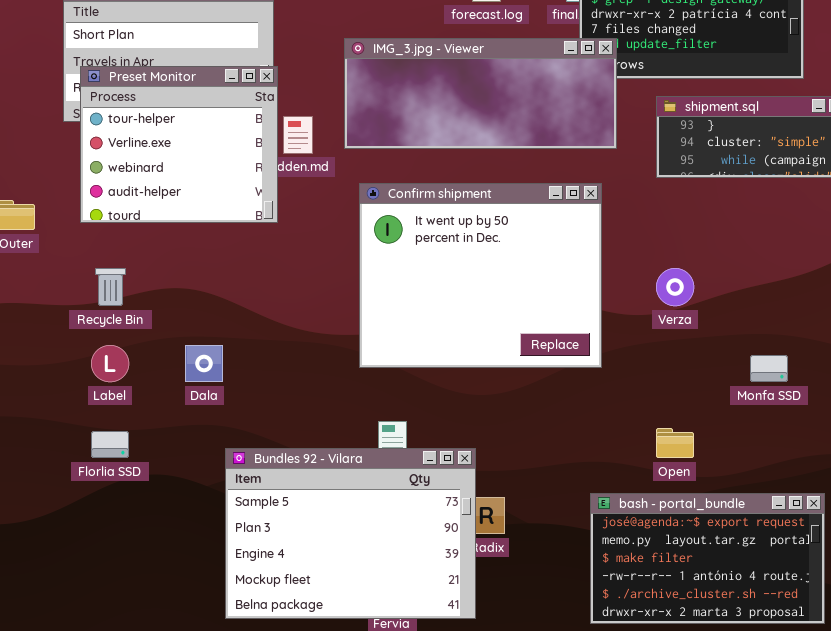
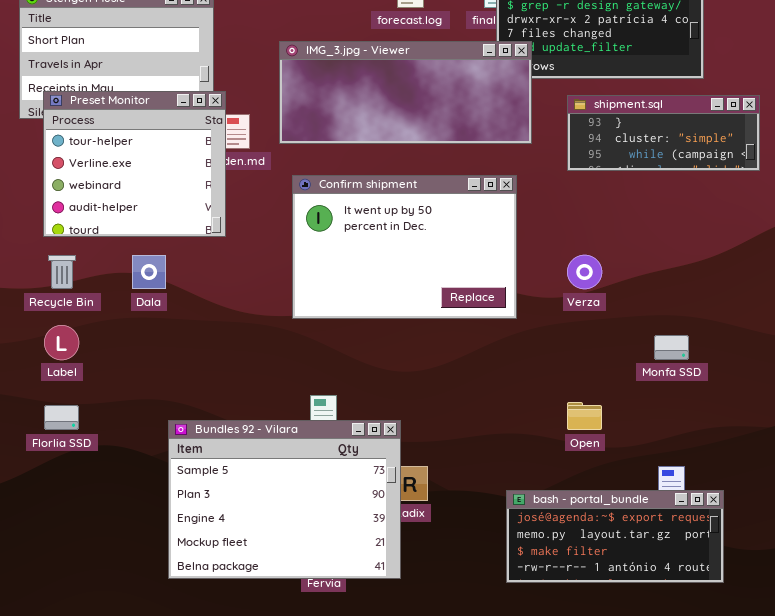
Preset Monitor: [80,66,278,223] -> [43,91,226,237], moved
Confirm shipment: [359,183,602,368] -> [292,175,517,319], resized
Dala: [185,345,223,382] -> [132,255,166,289], moved
bash - portal_bundle: [590,493,825,624] -> [506,490,724,583], resized

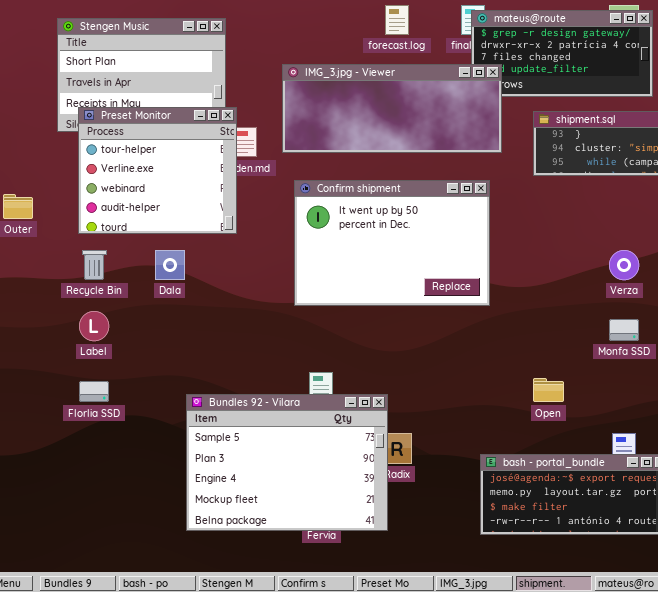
Verza: [567,255,602,289] -> [609,250,639,280], moved

